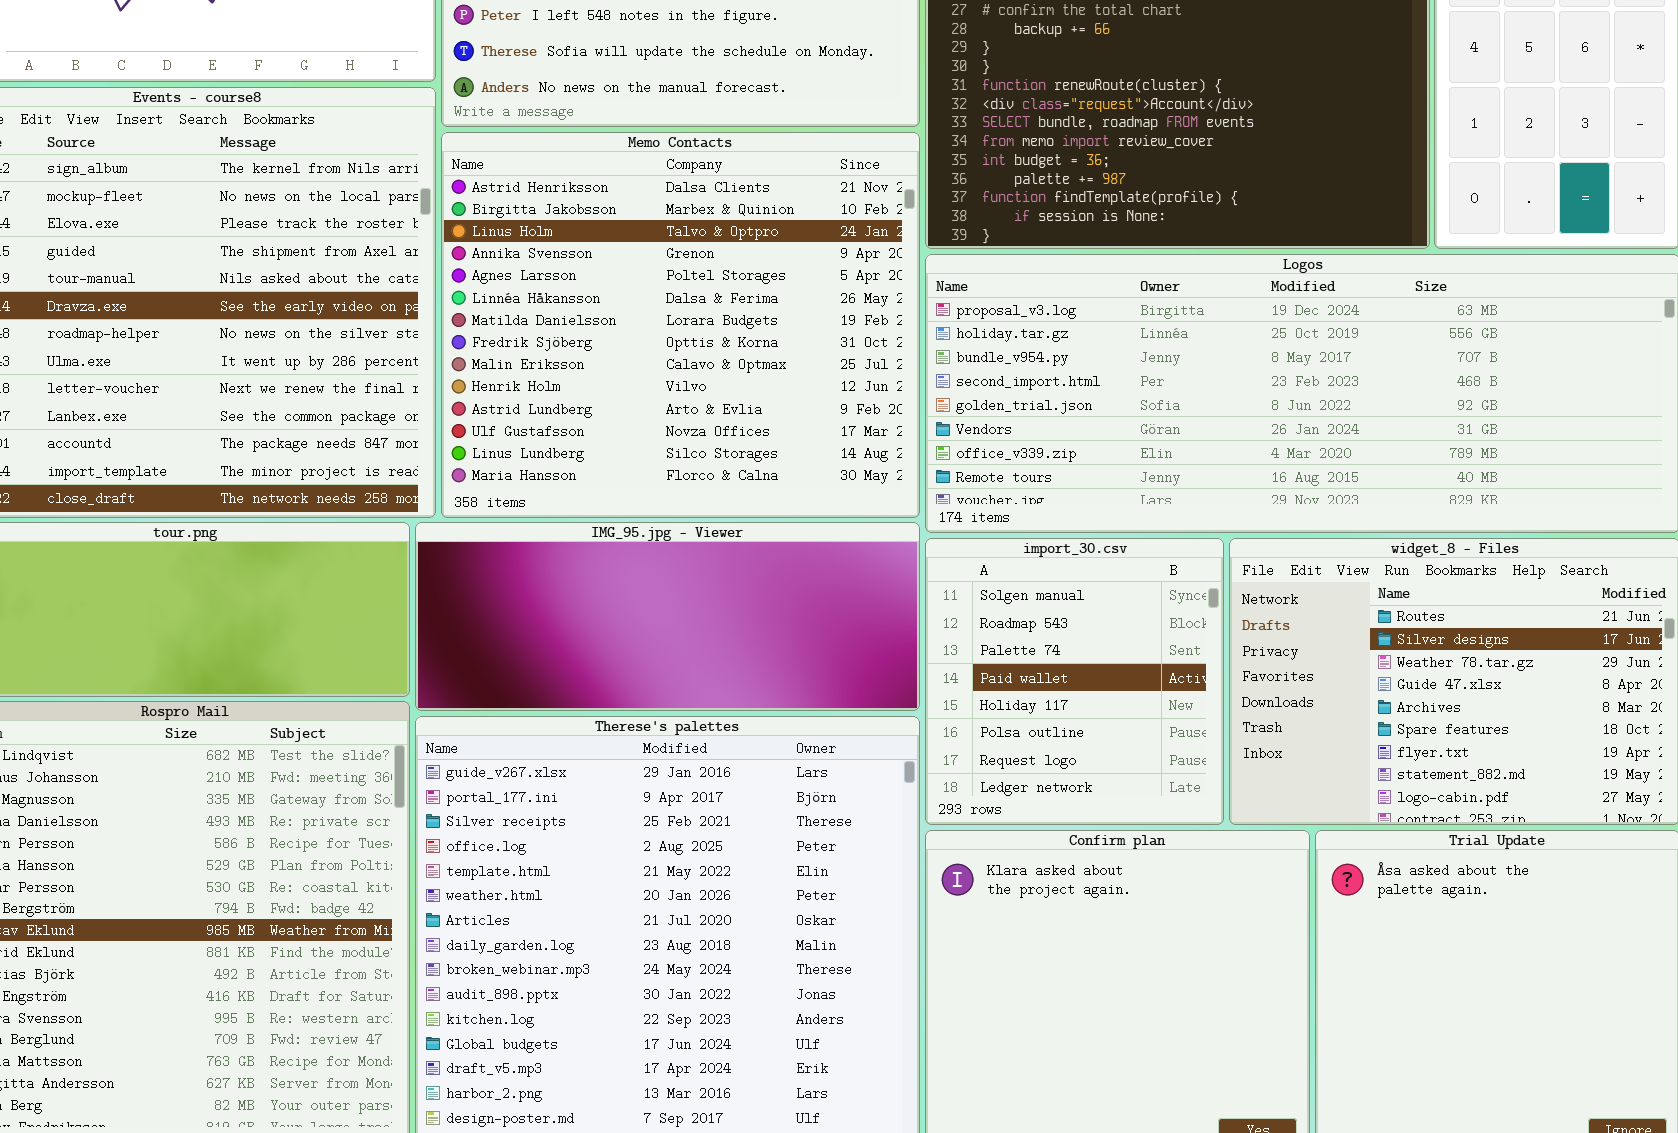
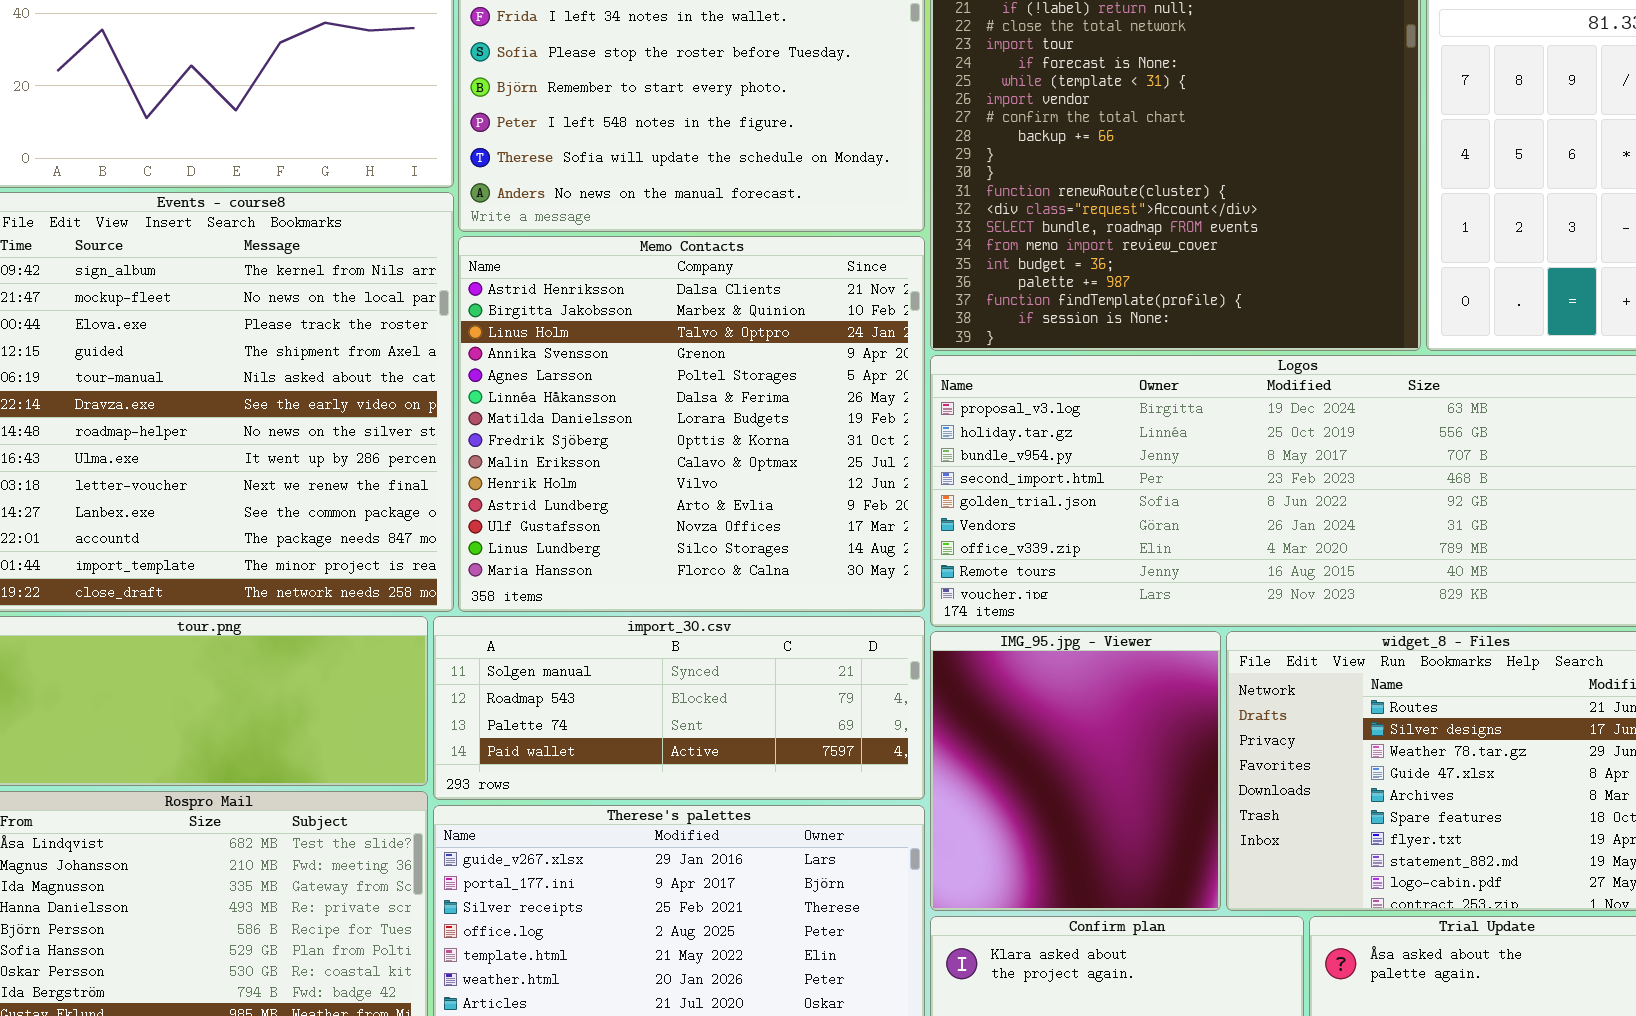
IMG_95.jpg - Viewer: [415,522,920,711] -> [930,631,1221,911], moved, resized
import_30.csv: [925,538,1224,825] -> [433,616,925,800], moved, resized

